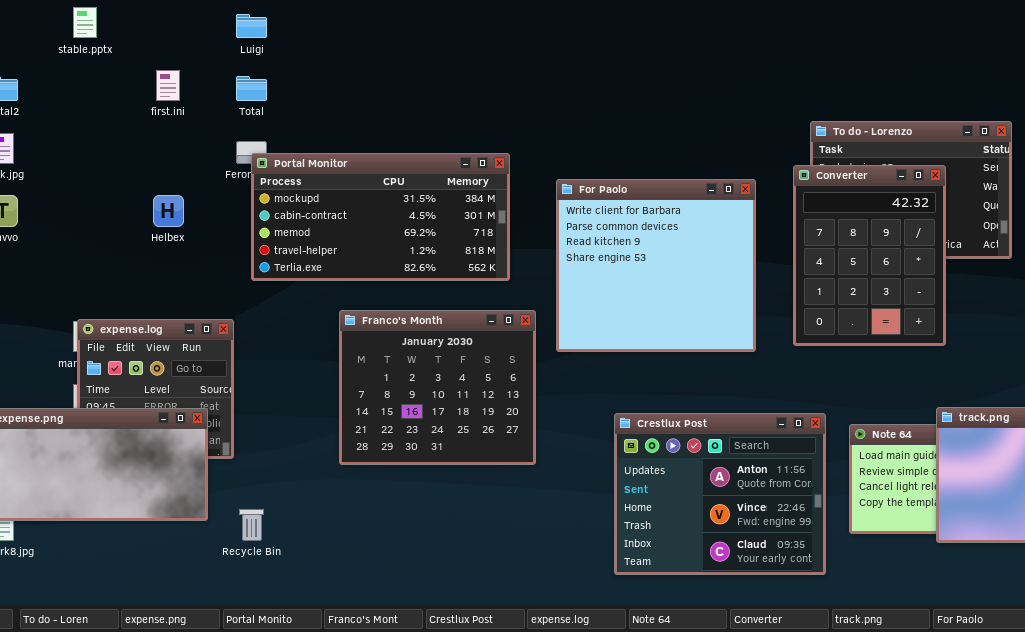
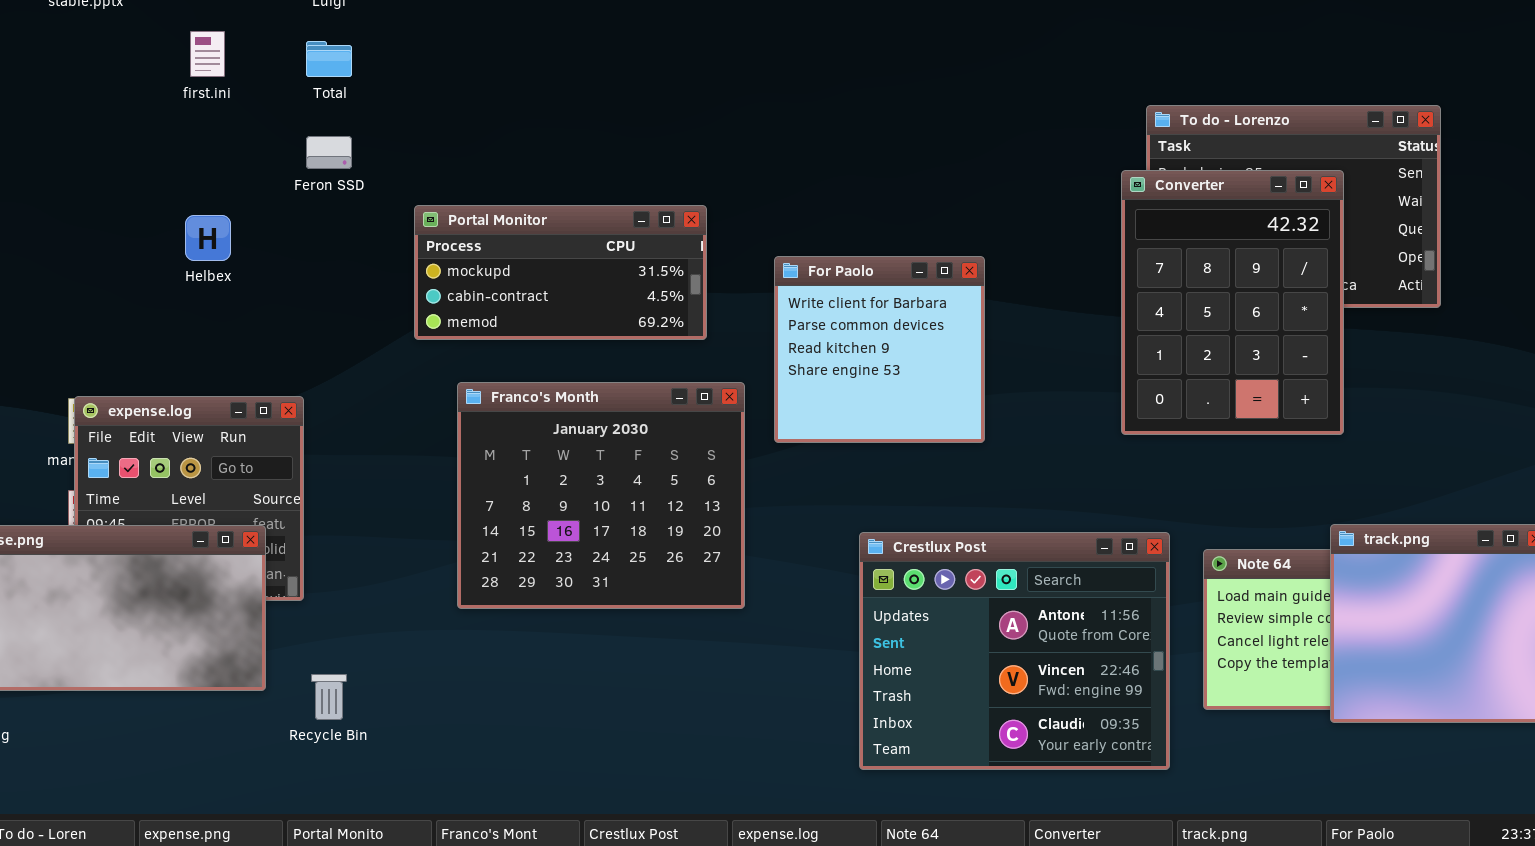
Portal Monitor: [251,153,510,281] -> [414,205,707,340], resized
For Paolo: [556,179,756,352] -> [774,256,985,443], resized

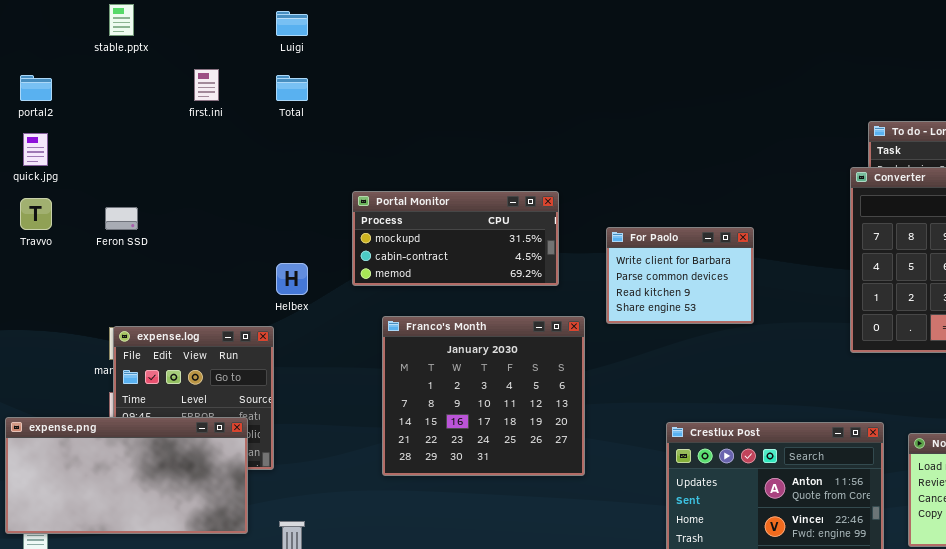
Feron SSD: [306,136,352,169] -> [105,207,138,230], moved
Helbex: [185,215,231,261] -> [276,263,308,295], moved
For Paolo: [774,256,985,443] -> [606,227,754,324], resized

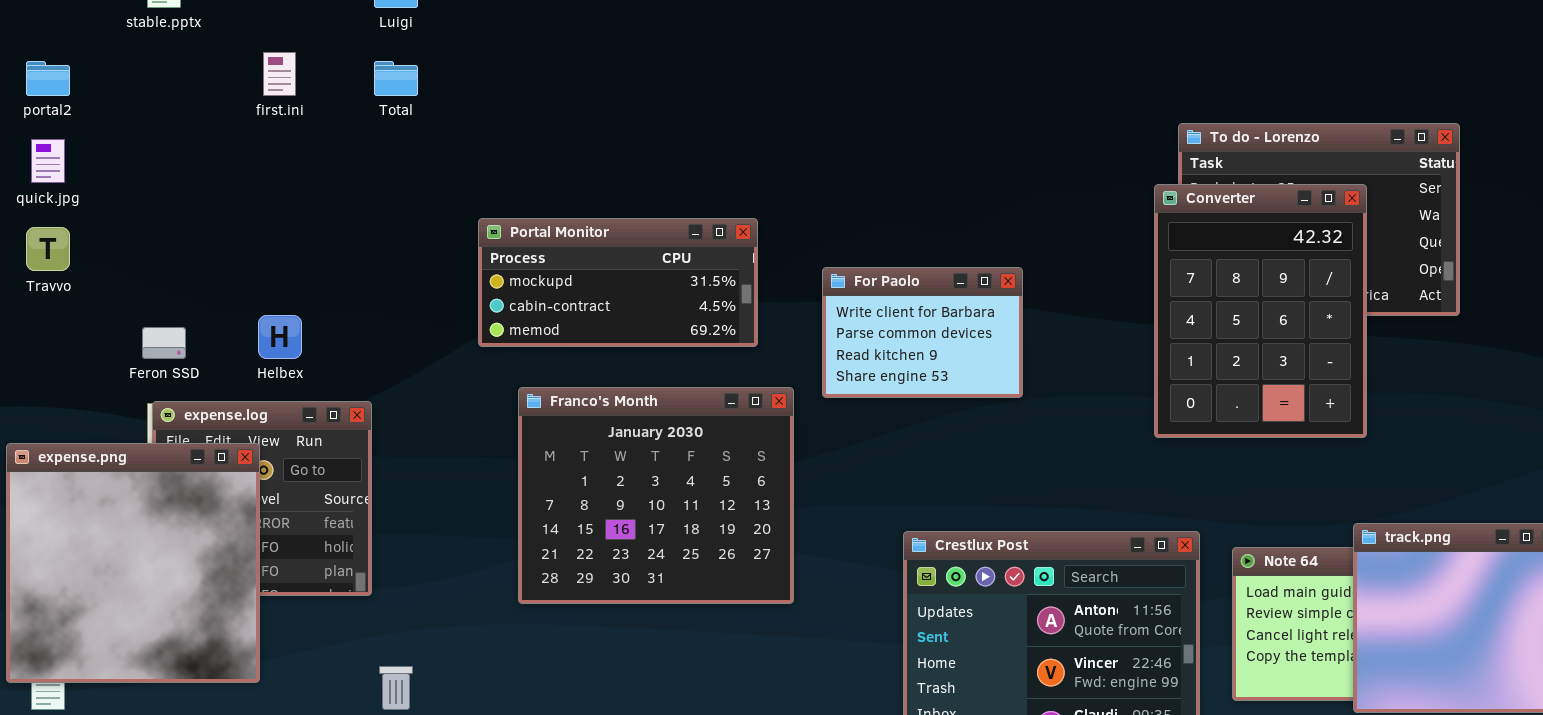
Feron SSD: [105,207,138,230] -> [142,327,186,359], moved
Helbex: [276,263,308,295] -> [258,315,302,359], moved
expense.png: [5,417,248,534] -> [6,443,260,683], resized

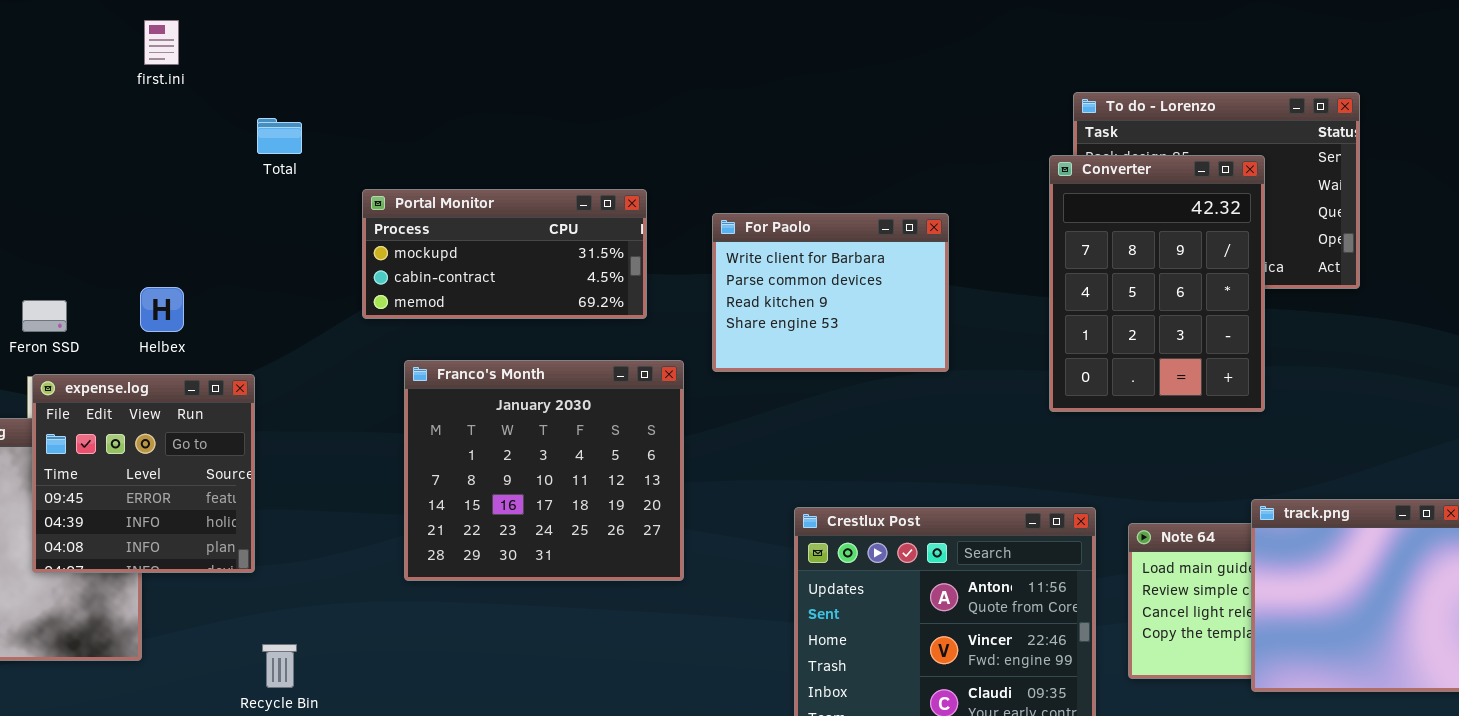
Total: [374,61,418,96] -> [257,118,302,154], moved
For Paolo: [822,267,1023,398] -> [712,213,949,372], resized
expense.log: [152,401,372,596] -> [32,374,255,573], raised

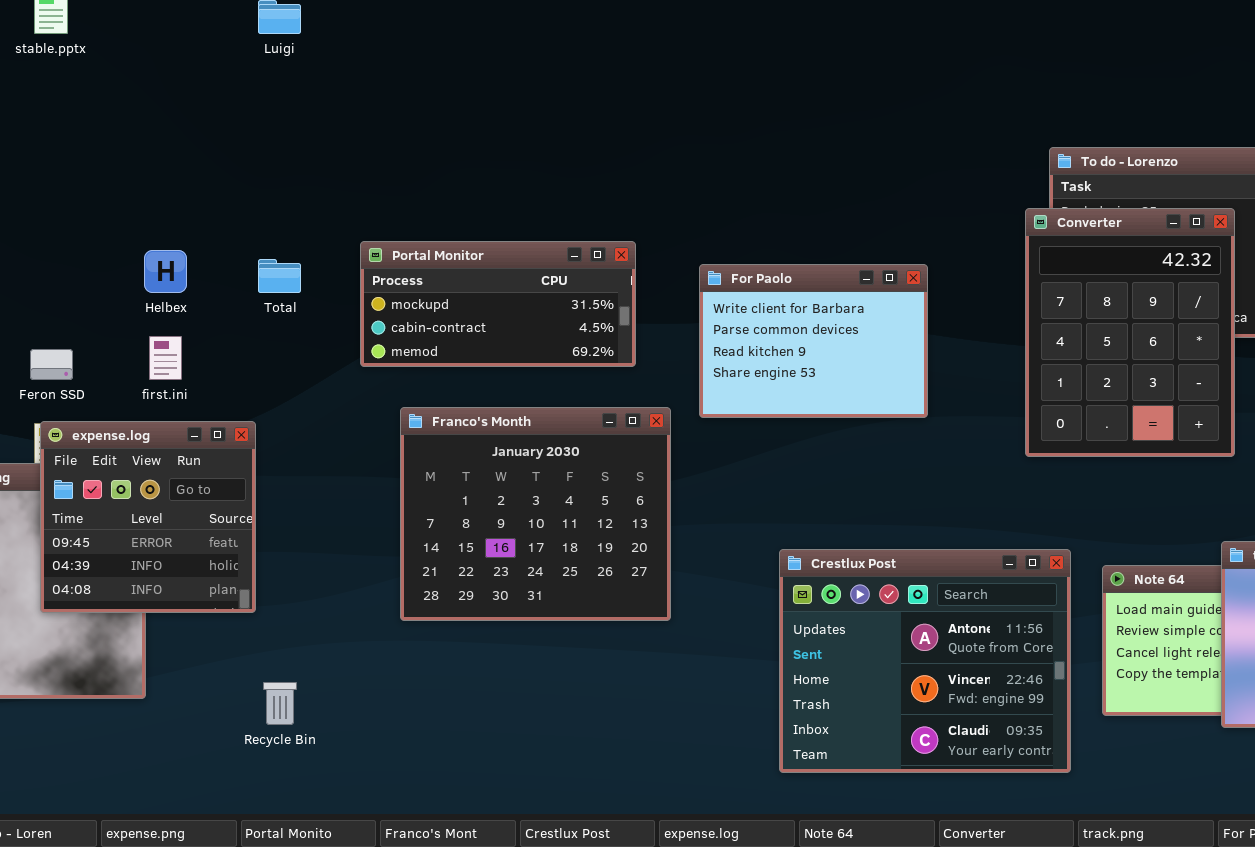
first.ini: [144,20,179,65] -> [149,336,182,380], moved
Total: [257,118,302,154] -> [258,259,301,293], moved
Helbex: [140,287,184,332] -> [144,250,187,293], moved

